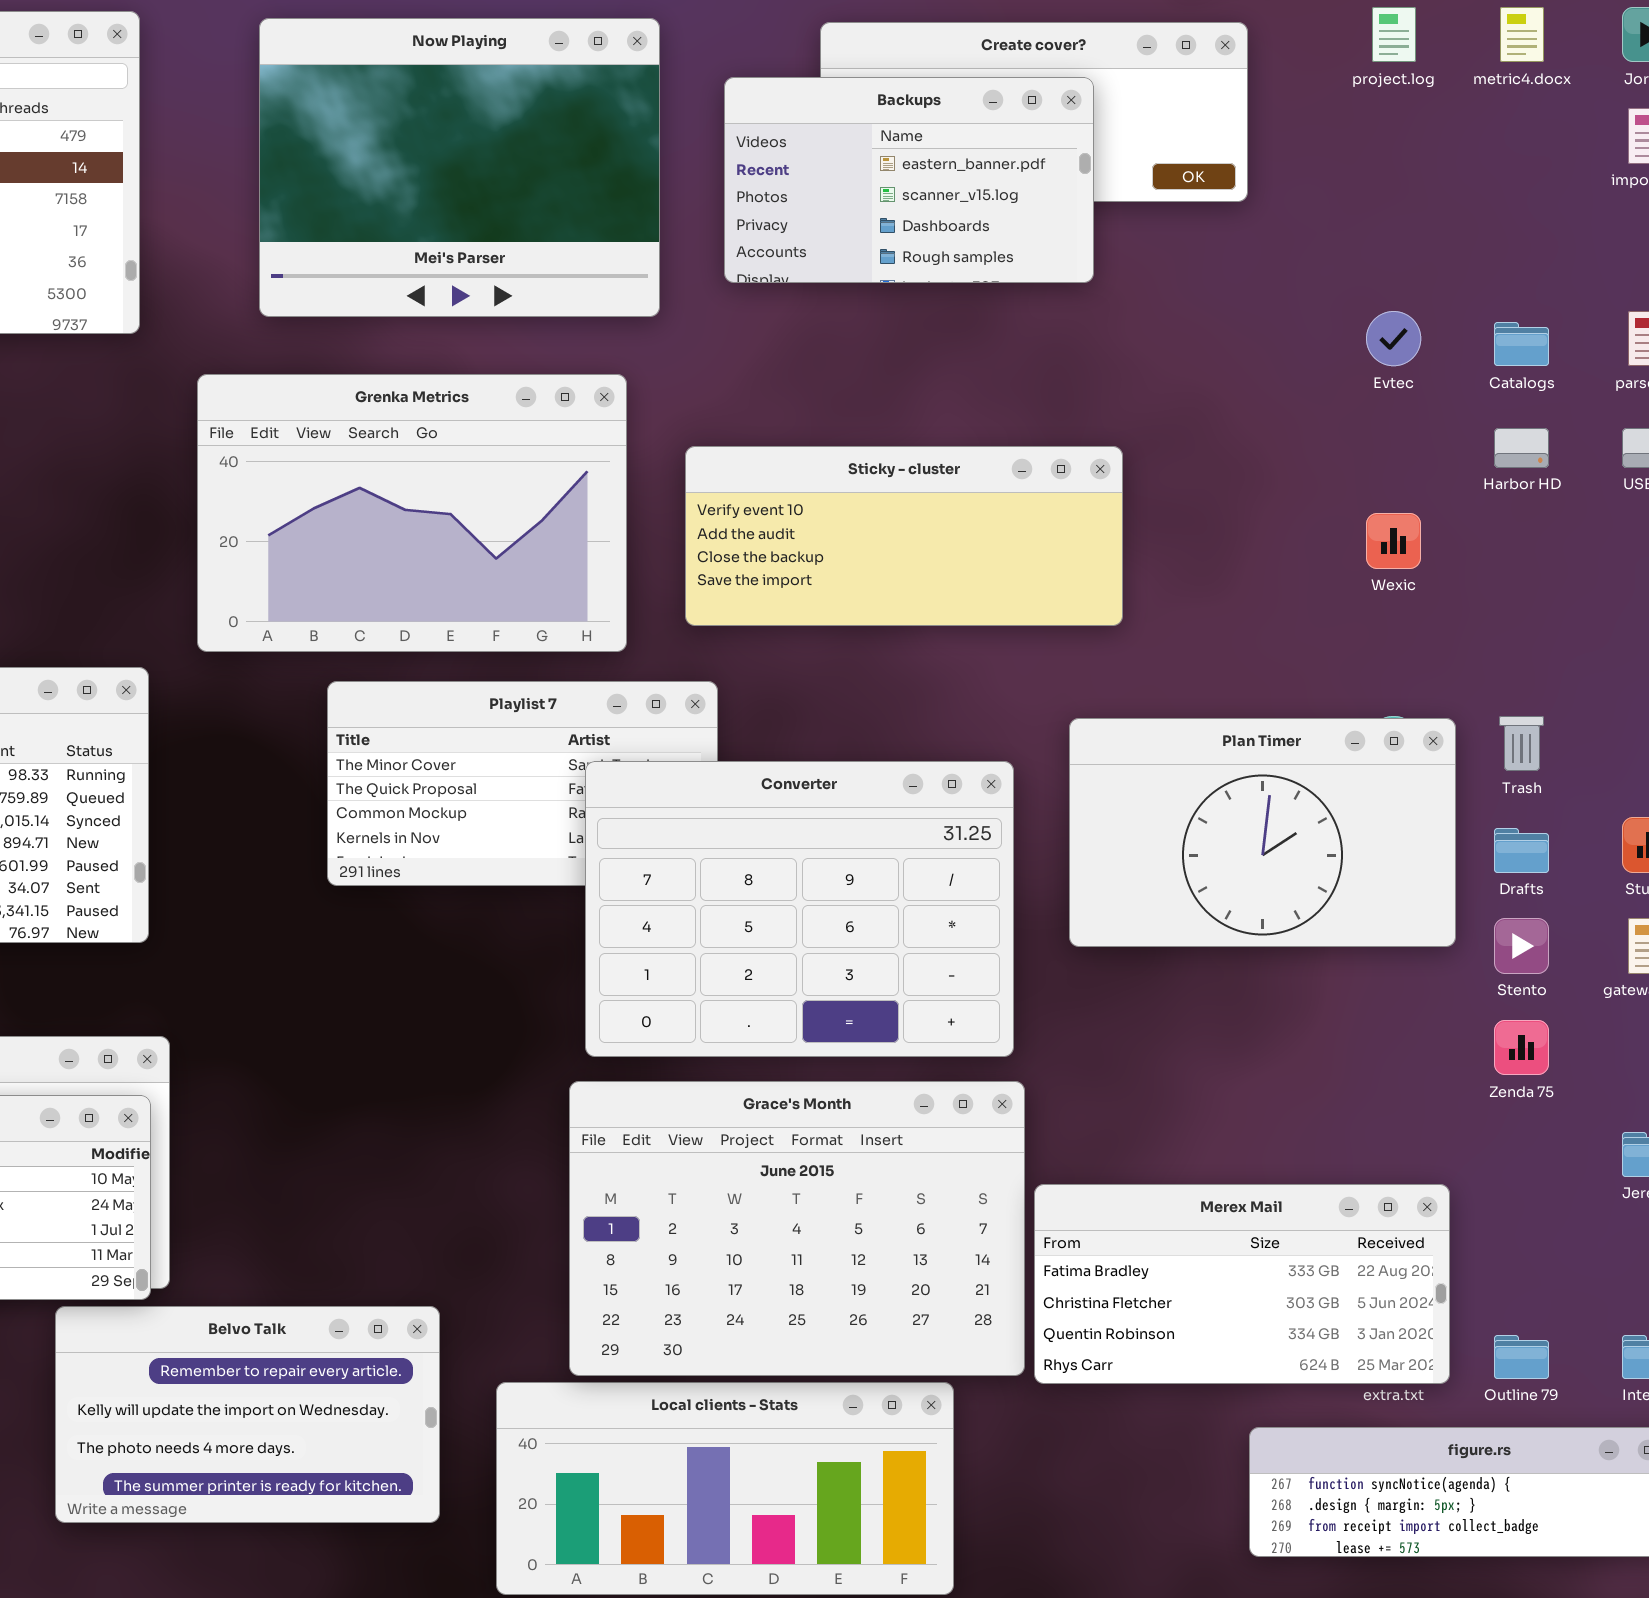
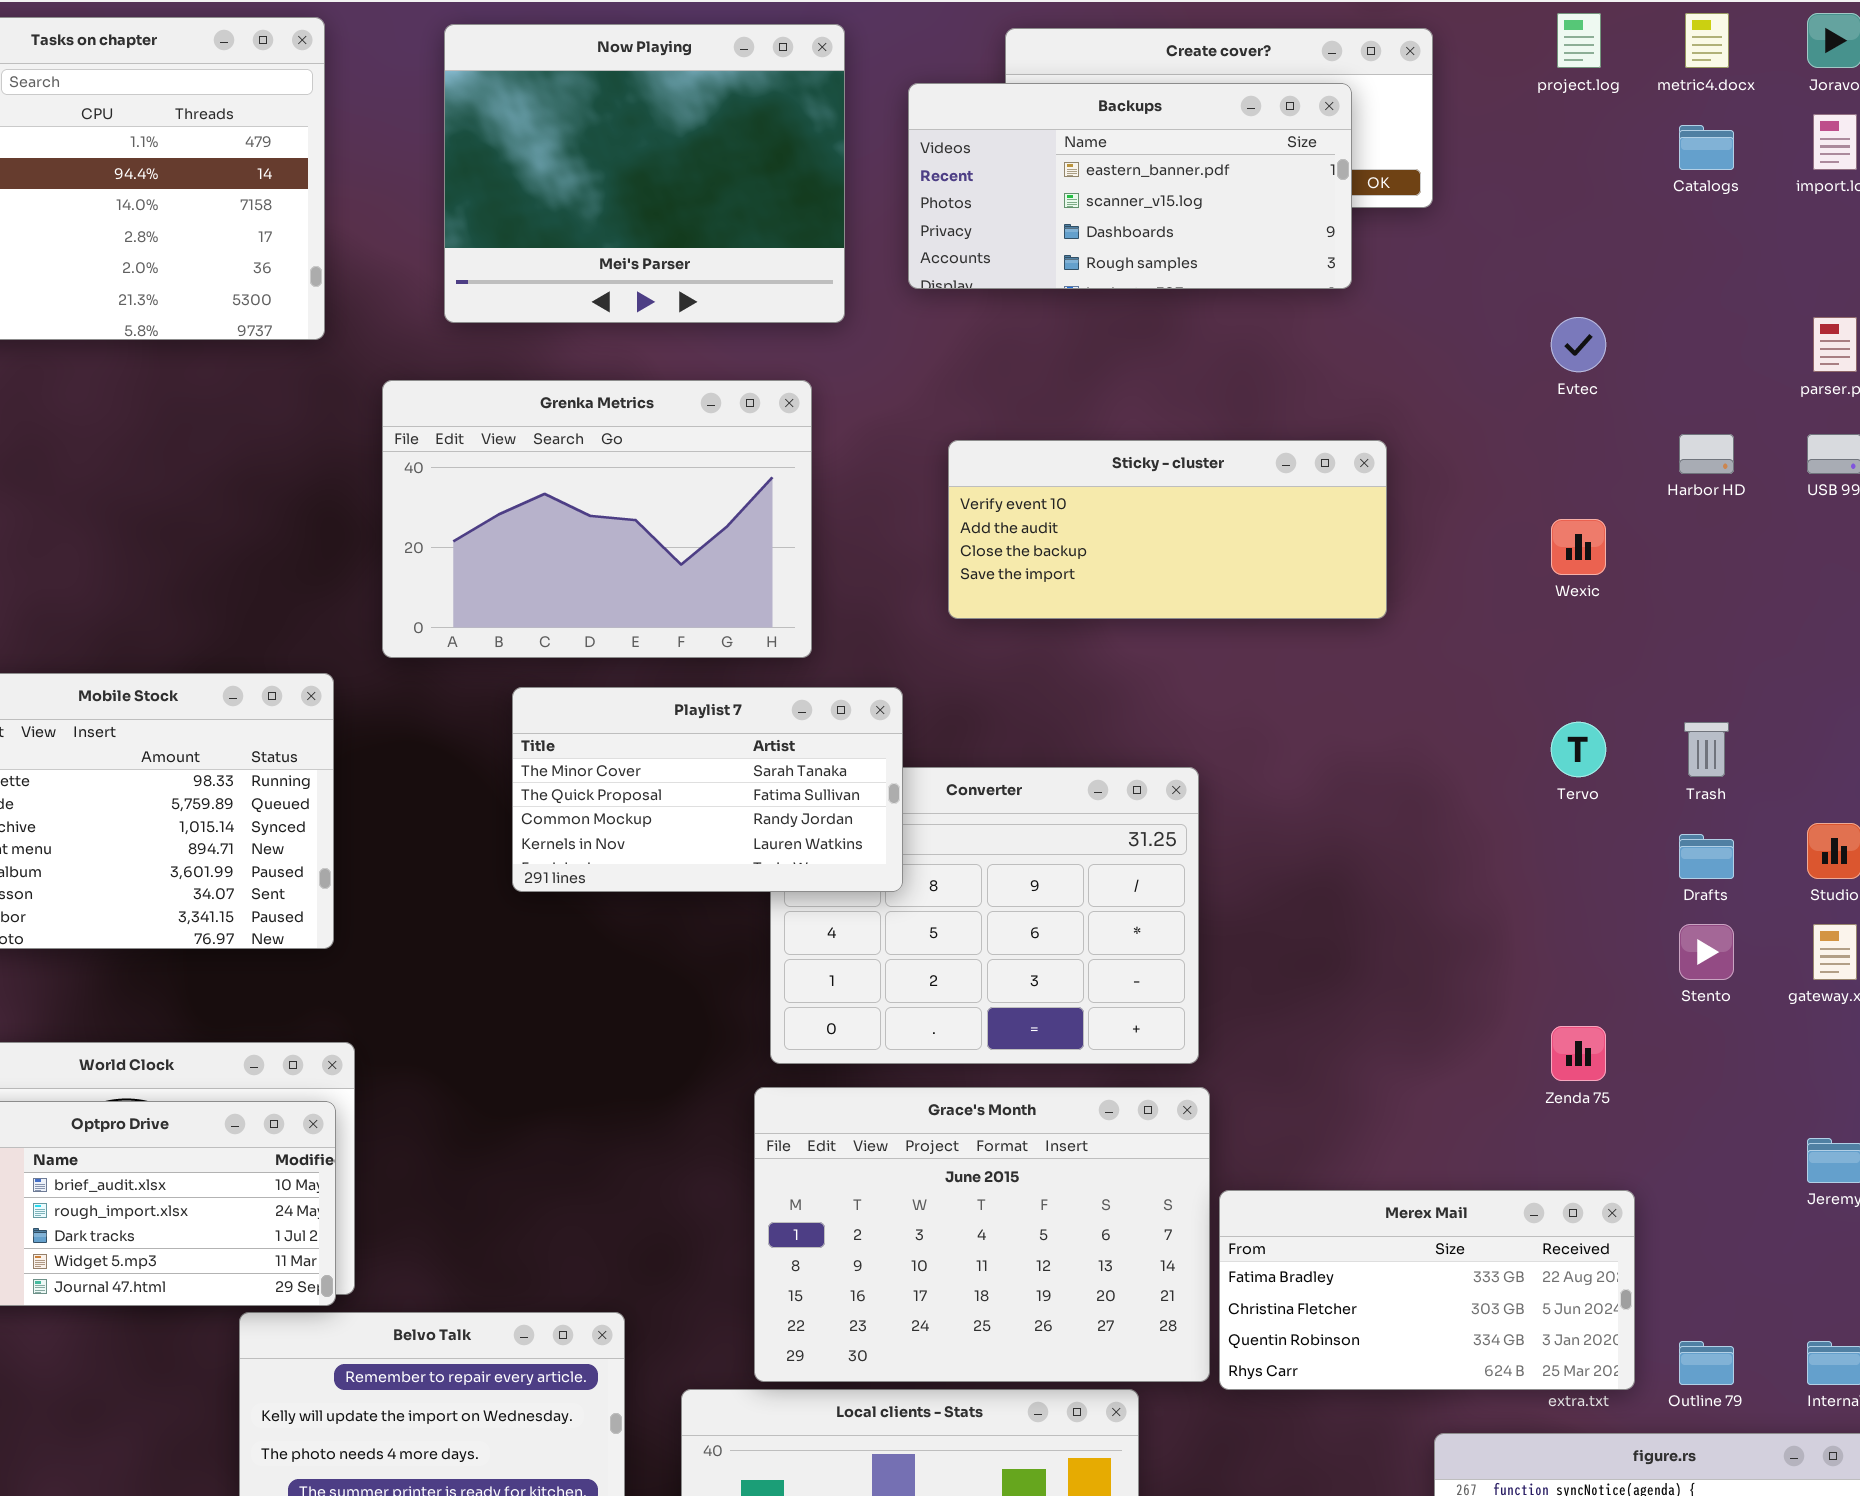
Backups: [724,77,1094,283] -> [908,83,1352,289], resized
Catalogs: [1494,322,1549,366] -> [1679,125,1734,170], moved
Sticky - cluster: [685,446,1123,626] -> [948,440,1387,619], moved
Playlist 7: [327,681,718,886] -> [512,687,903,892], raised
Plan Timer: [1069,718,1456,947] -> none, closed
Zenda 75: [1494,1020,1549,1075] -> [1551,1026,1606,1081], moved

